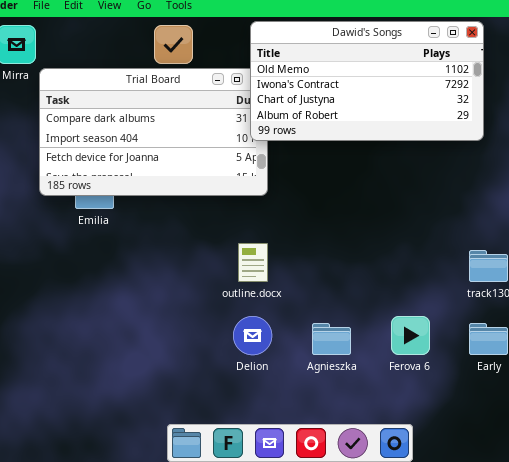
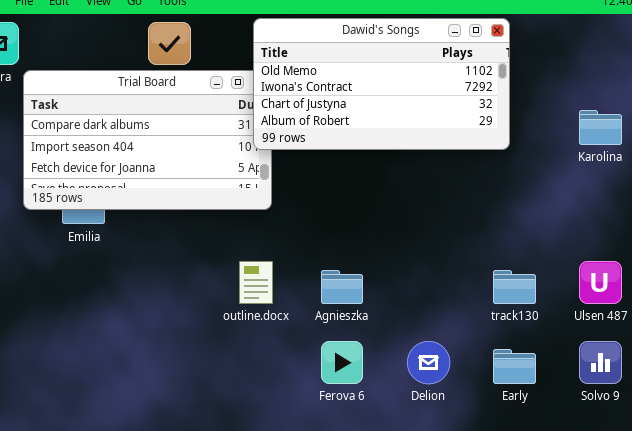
Delion: [233,316,272,355] -> [407,341,450,384], moved
Ferova 6: [391,316,430,355] -> [321,341,363,384], moved
Agnieszka: [312,323,351,355] -> [321,270,363,304], moved

